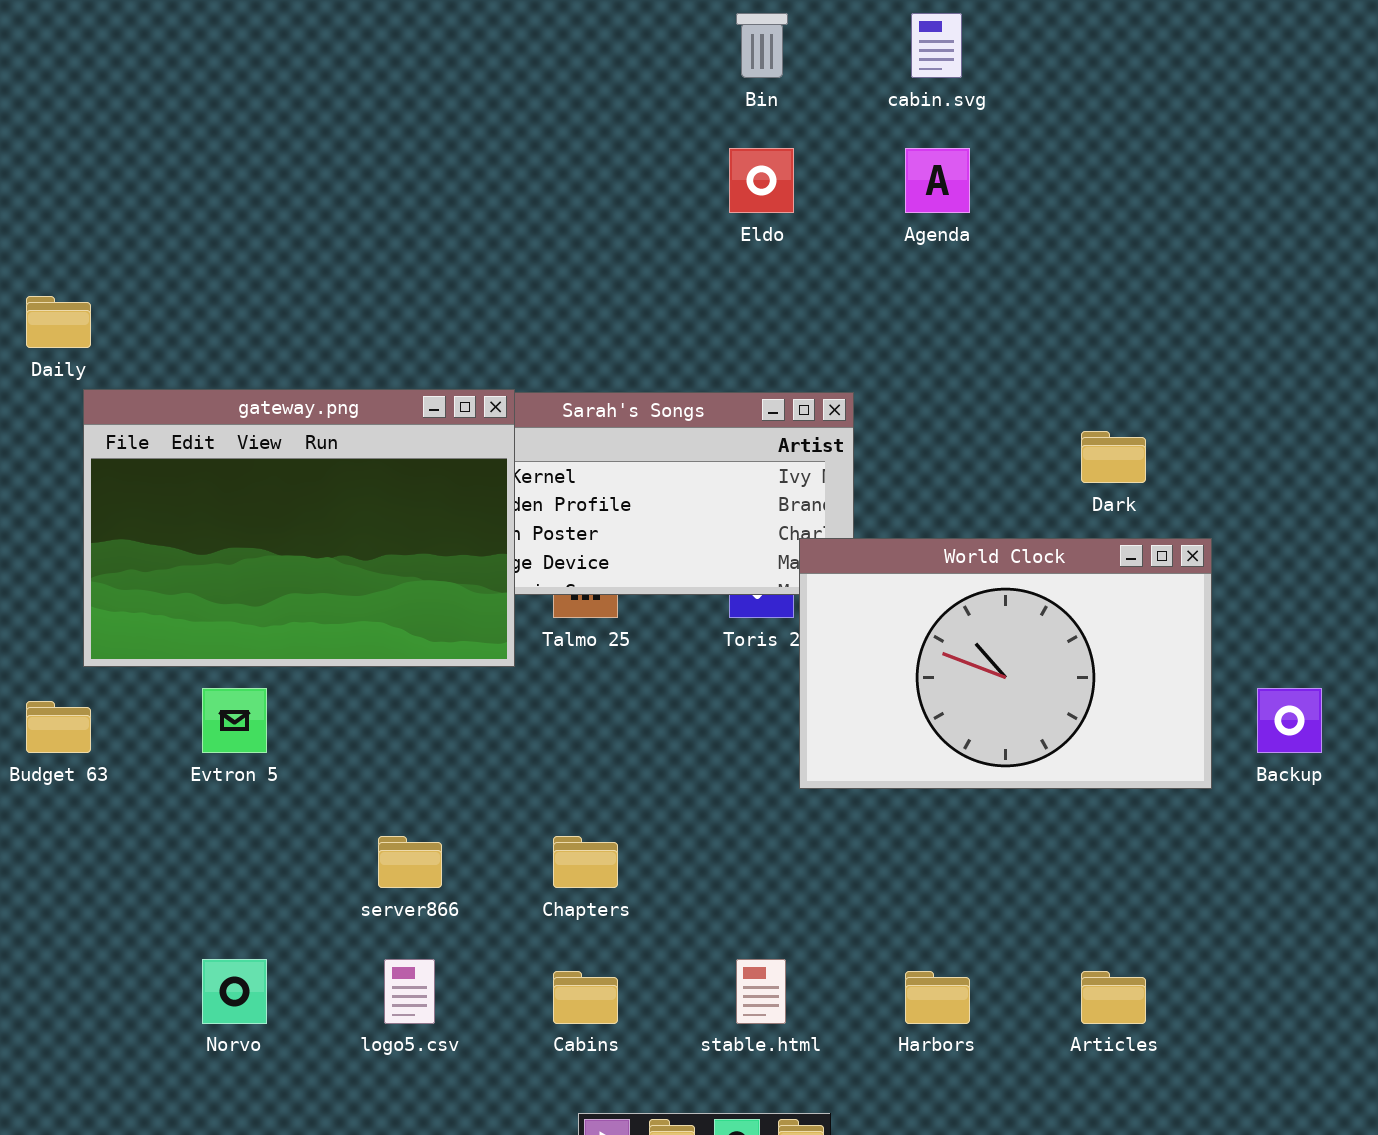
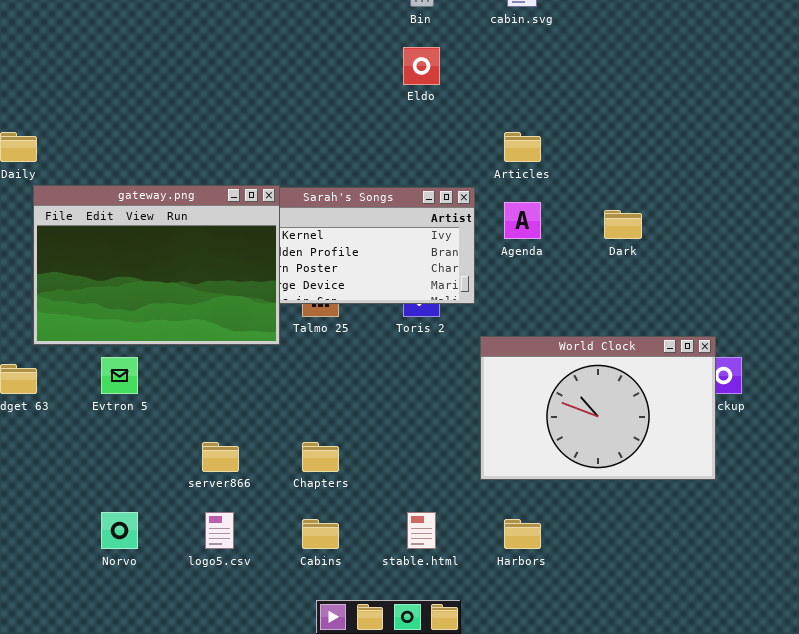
Agenda: [905,148,970,213] -> [504,202,541,239], moved
World Clock: [799,538,1212,789] -> [480,336,716,480], moved
Articles: [1081,971,1146,1024] -> [504,132,541,162], moved

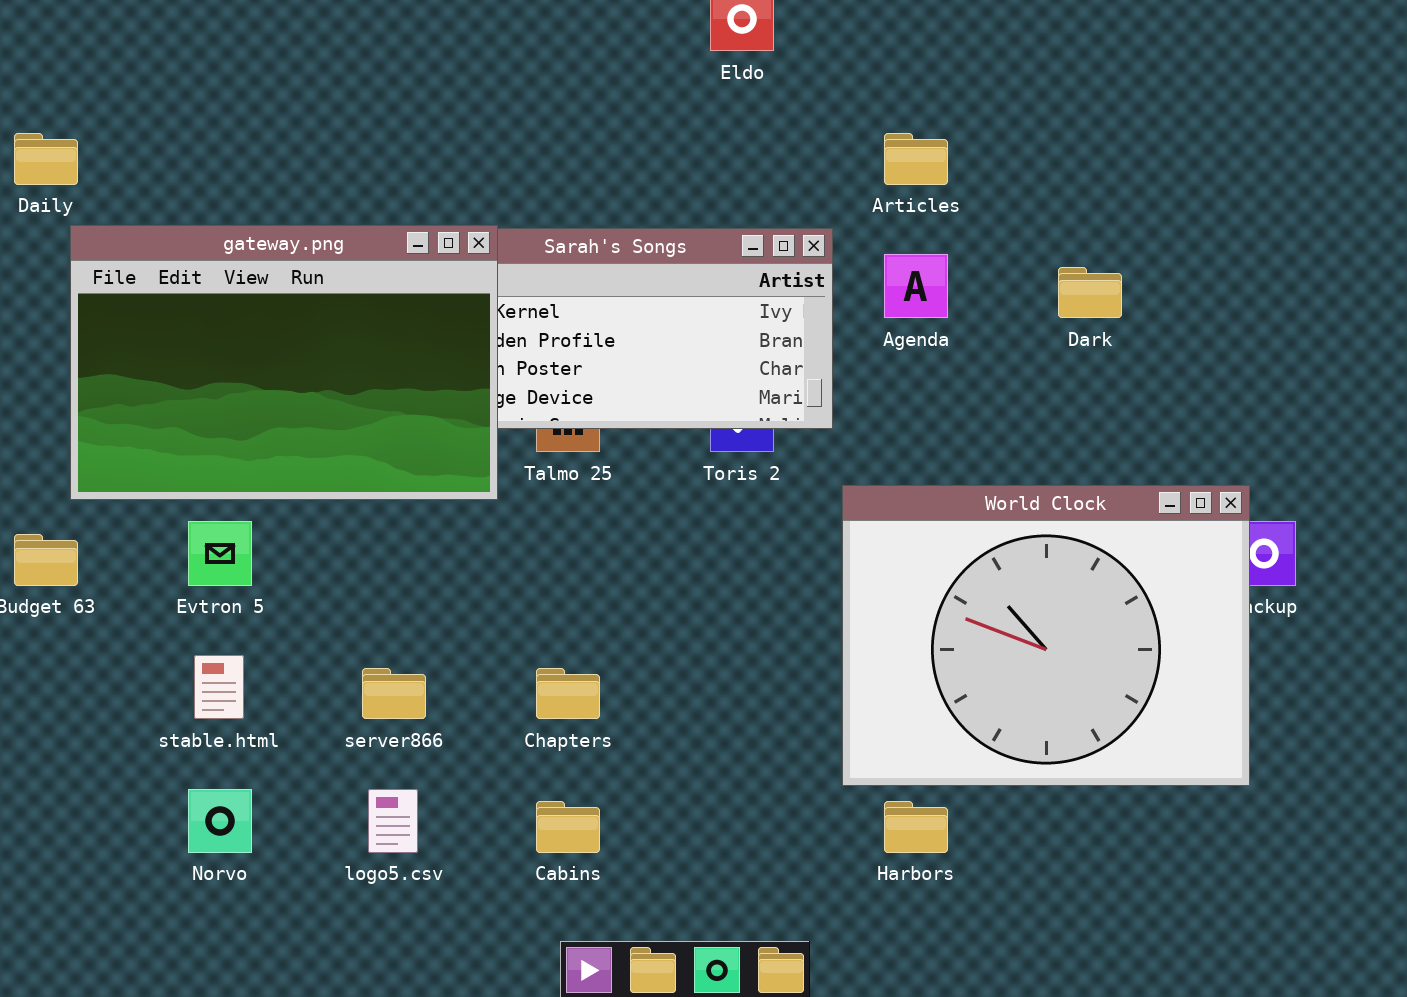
World Clock: [480,336,716,480] -> [842,485,1250,786], resized
stable.html: [407,512,436,549] -> [194,655,244,719], moved

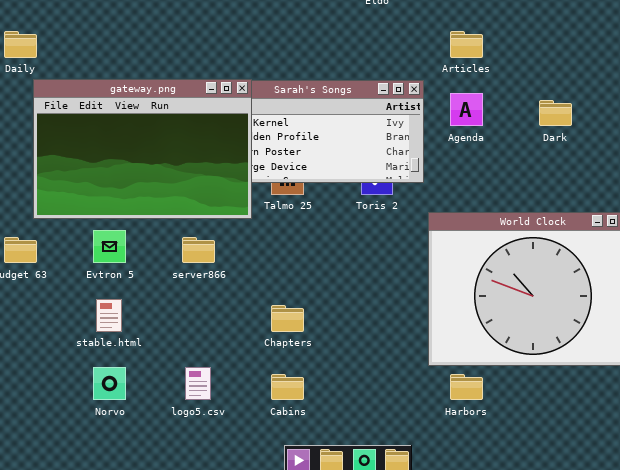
server866: [362,668,426,719] -> [182,237,215,263], moved

